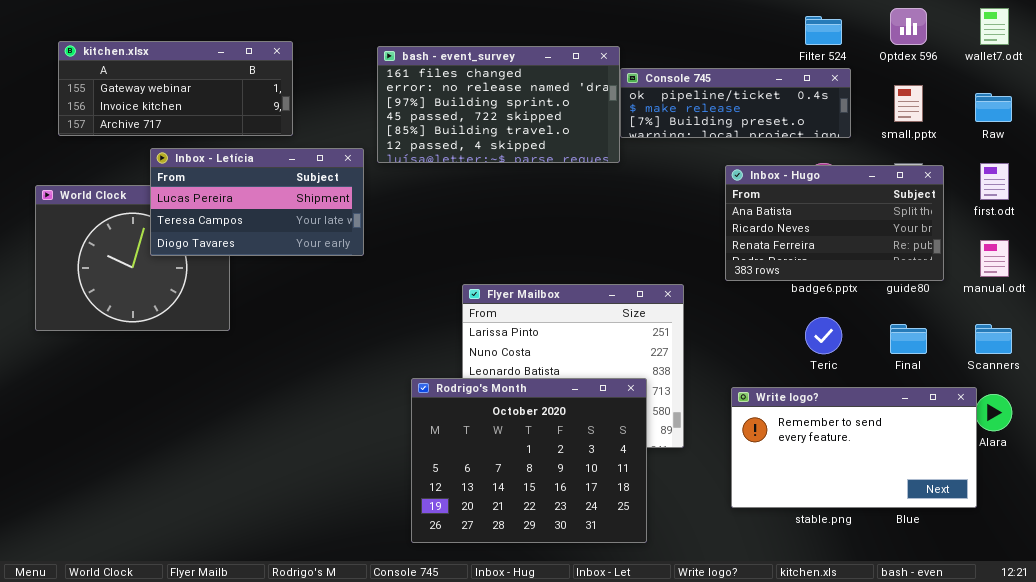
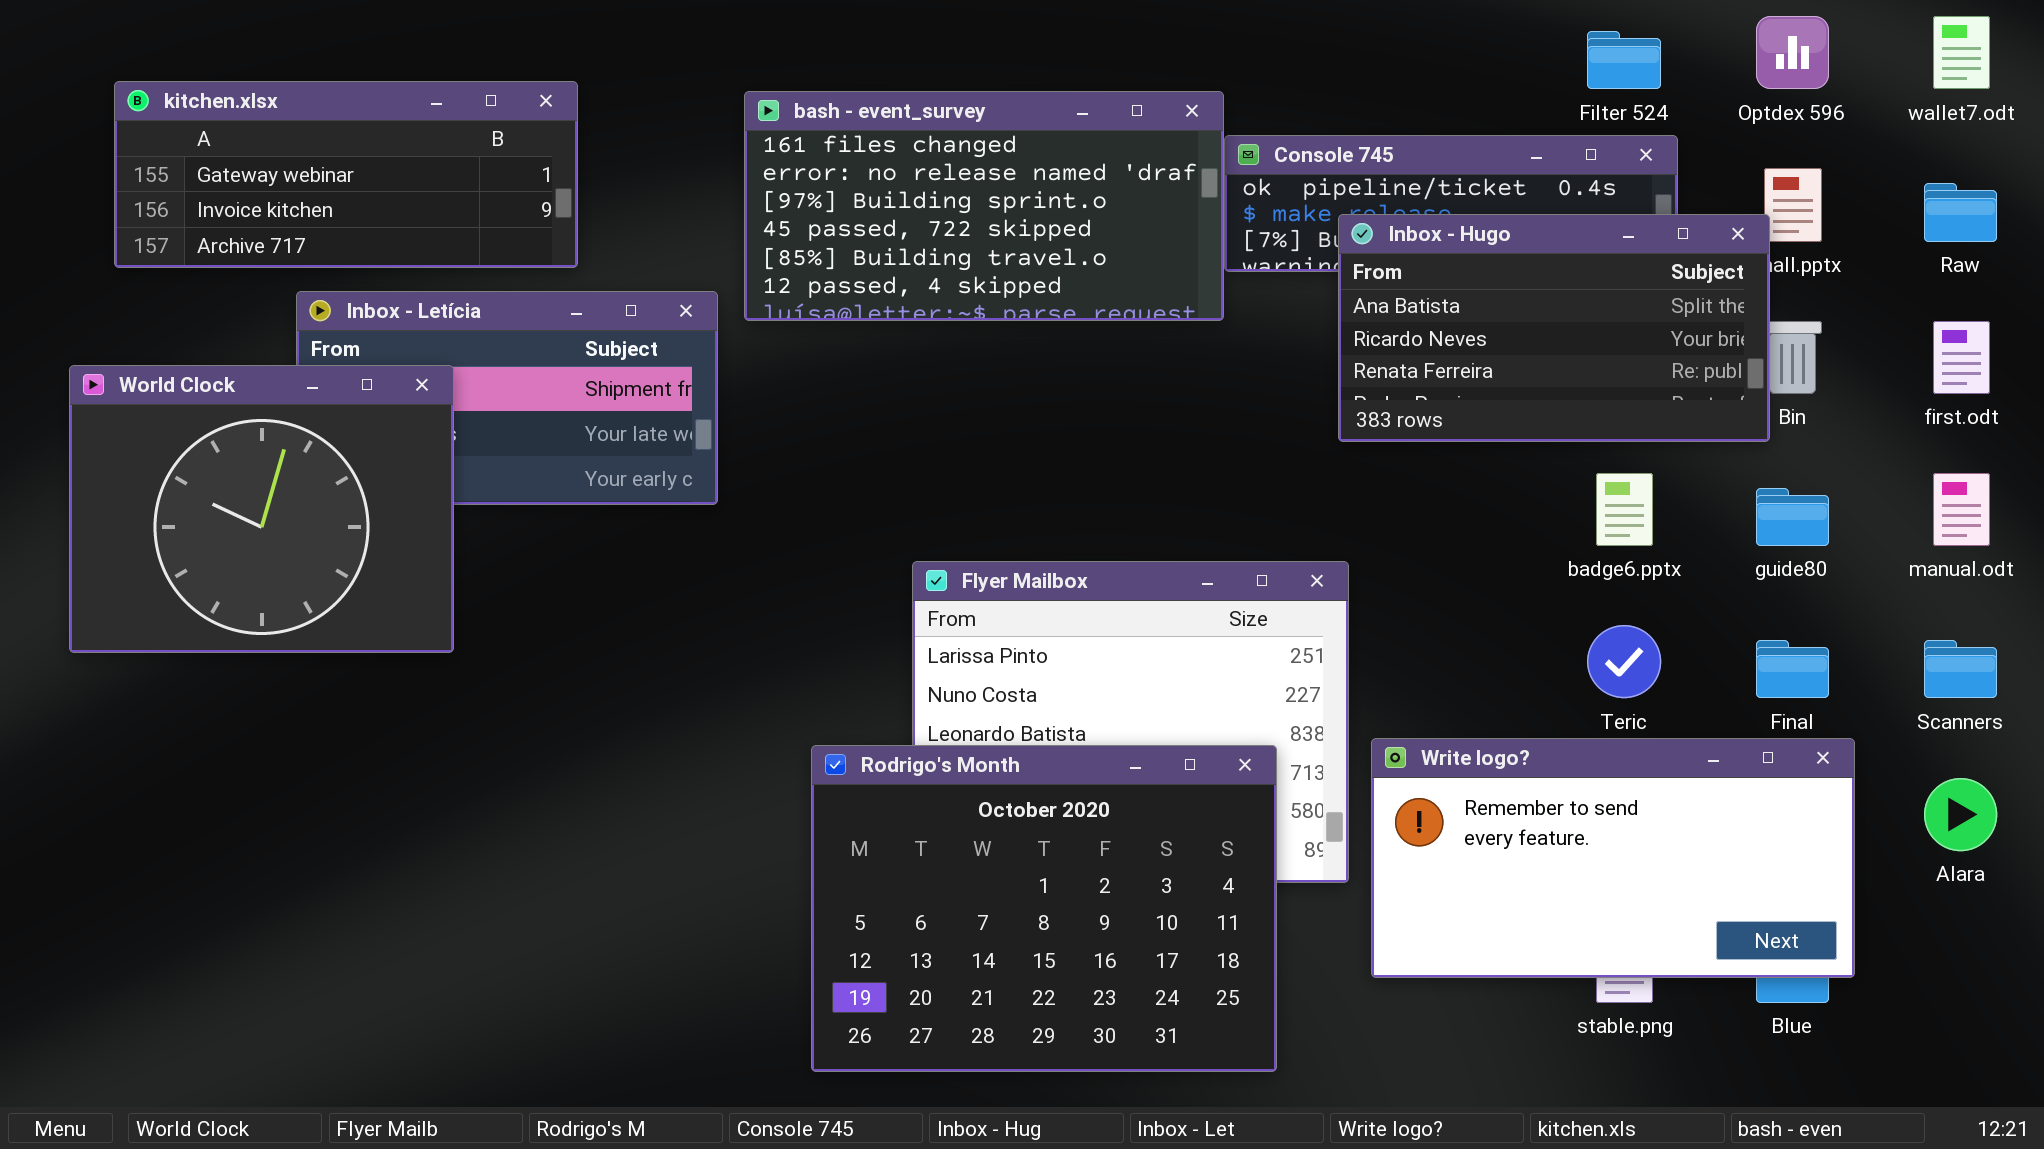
Inbox - Hugo: [725,165,944,281] -> [1338,214,1770,442], moved
World Clock: [35,185,230,331] -> [69,365,454,653], raised
Write logo?: [731,387,977,508] -> [1371,738,1855,978], moved

